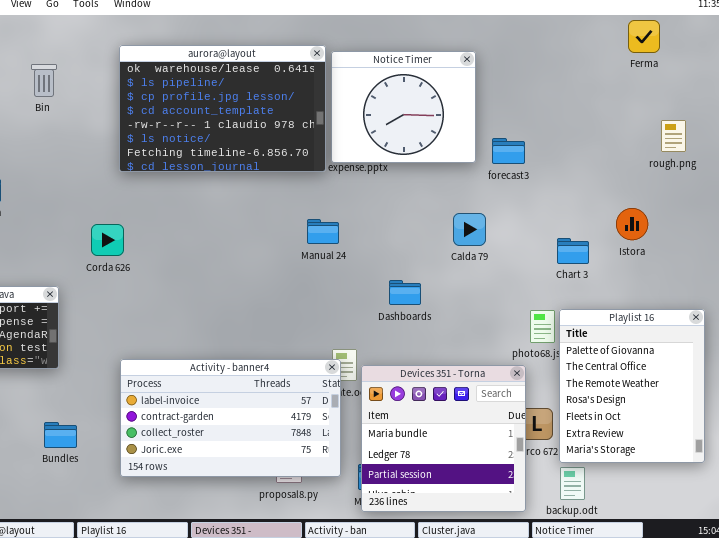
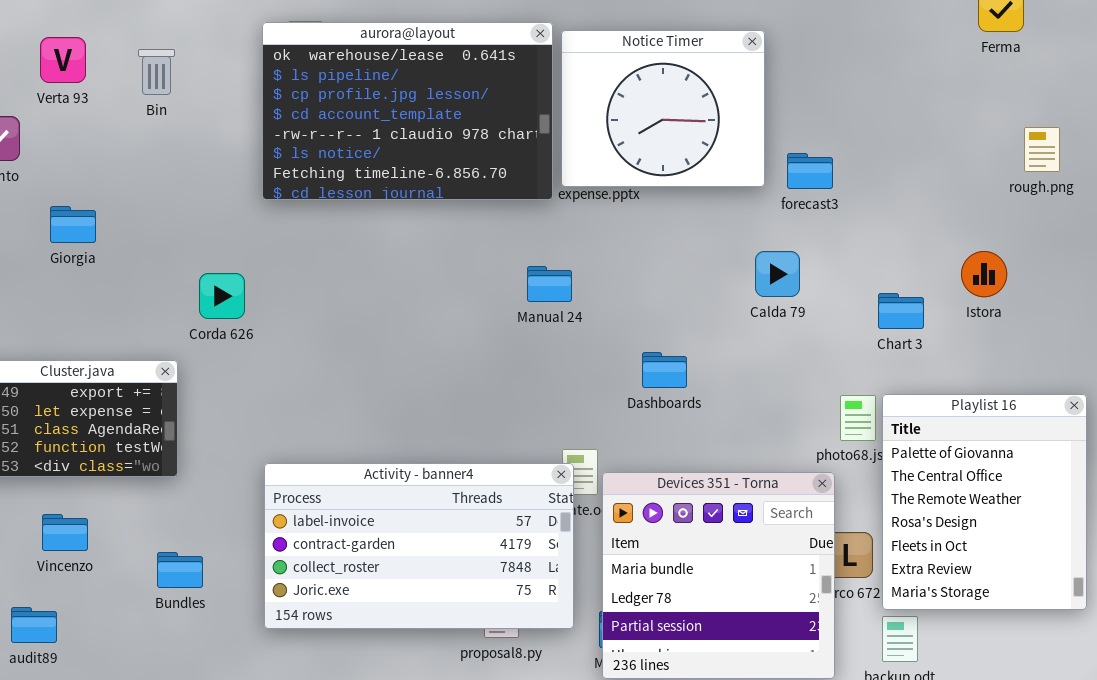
Calda 79: [453,213,486,246] -> [755,251,800,297], moved
Corda 626: [91,224,124,256] -> [199,273,245,319], moved

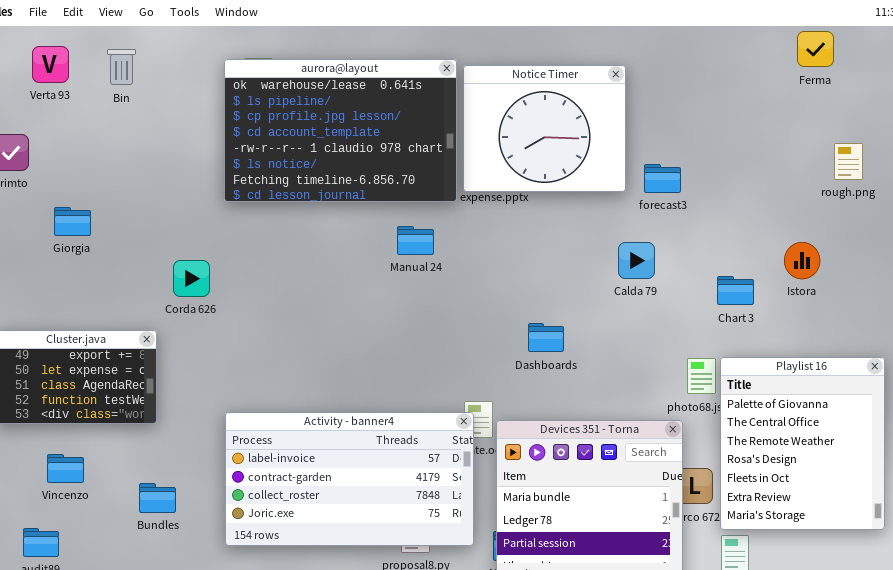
Verta 93: [40,37,86,83] -> [32,46,69,83], moved
Bin: [138,49,175,95] -> [107,49,136,85], moved
Manual 24: [527,266,572,302] -> [397,226,434,255], moved

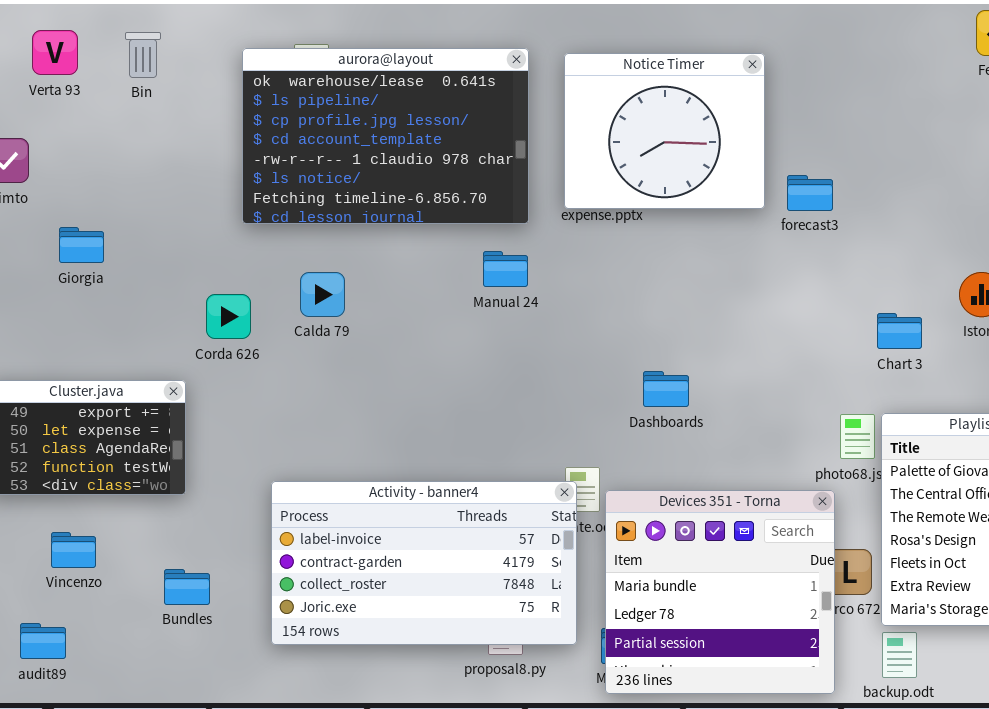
aurora@layout: [224,59,457,202] -> [242,48,529,224], moved
Calda 79: [618,242,655,279] -> [300,272,345,317], moved

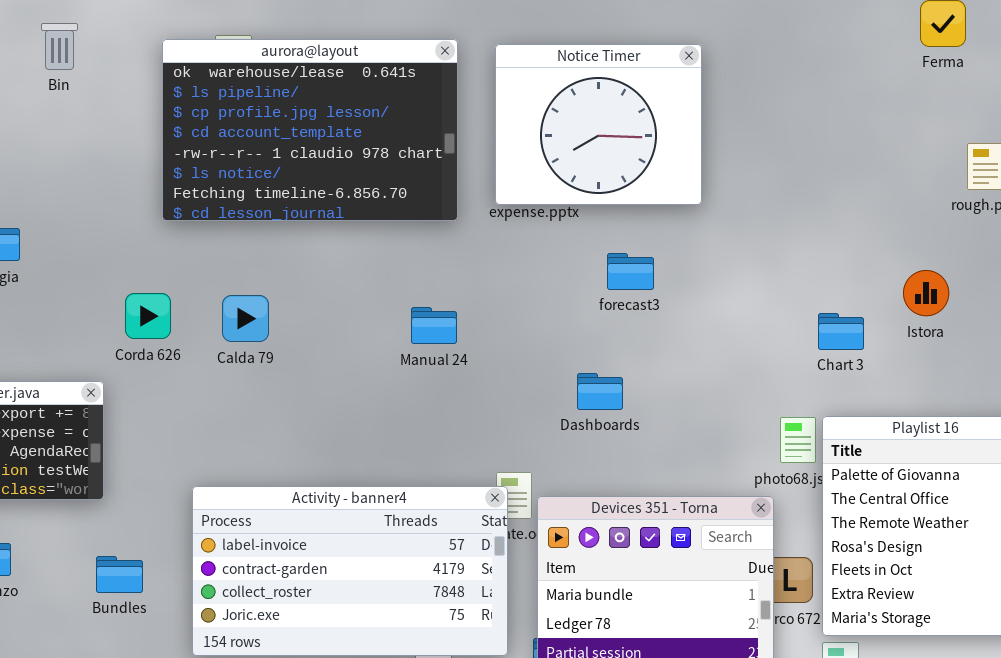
forecast3: [787,175,833,211] -> [607,253,654,290], moved
Manual 24: [483,251,528,287] -> [411,307,457,344], moved
Calda 79: [300,272,345,317] -> [222,295,269,342], moved
Bundles: [164,569,210,605] -> [96,556,143,593], moved

